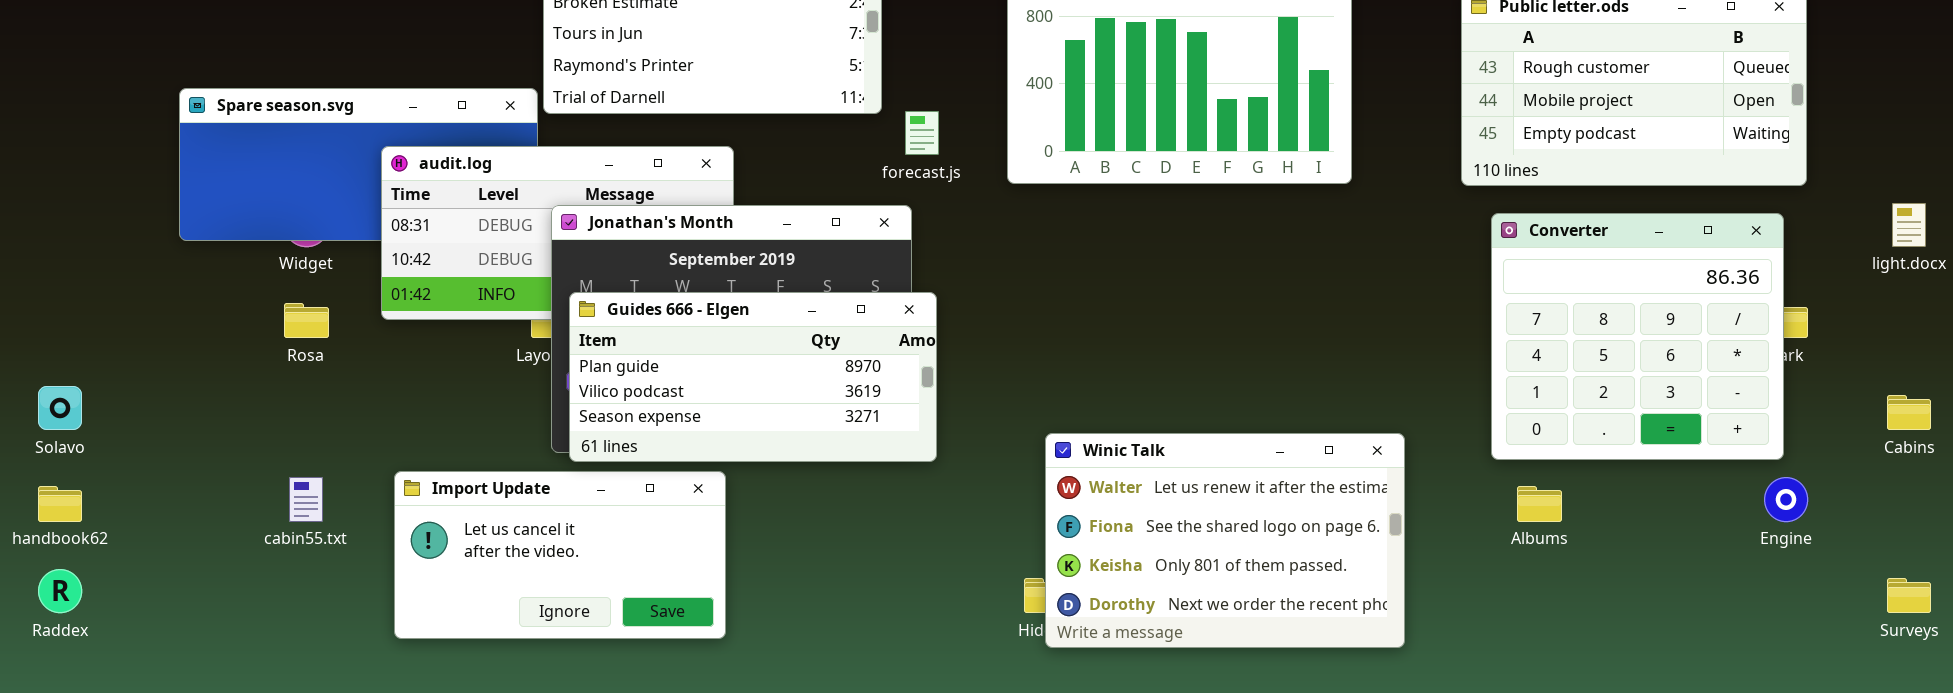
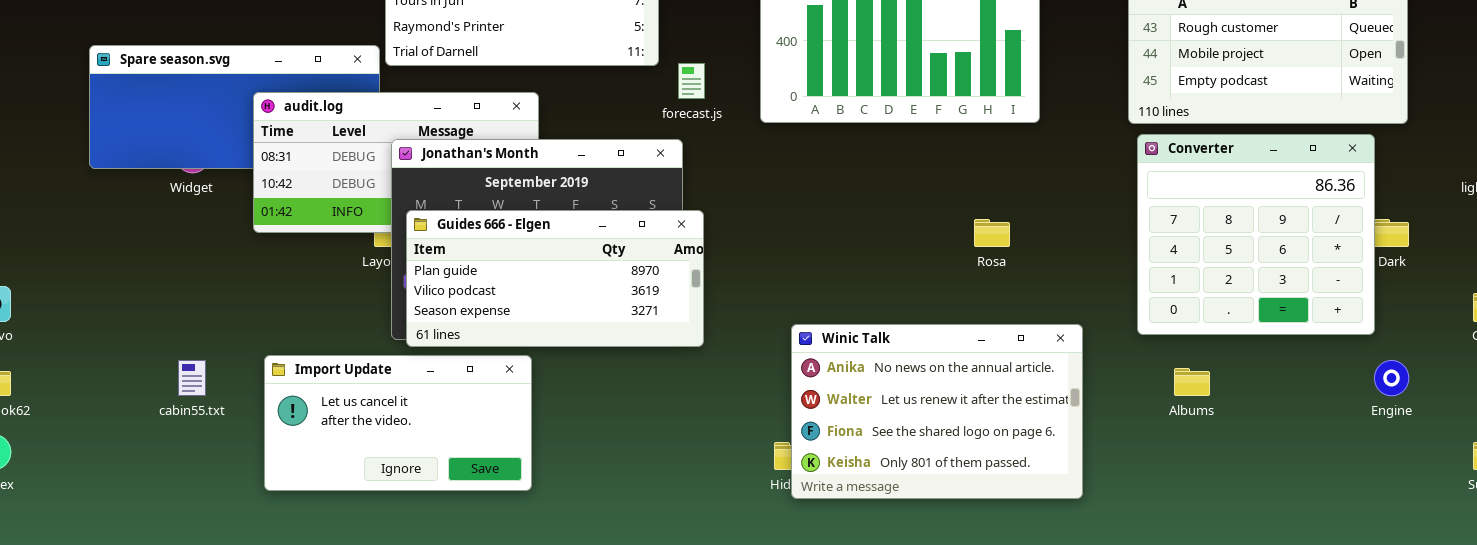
Converter: [1491,213,1784,460] -> [1137,134,1375,335], moved
Rosa: [284,303,329,338] -> [974,219,1010,247], moved
Winic Talk: [1045,433,1405,648] -> [791,324,1083,499], scrolled up 1 row

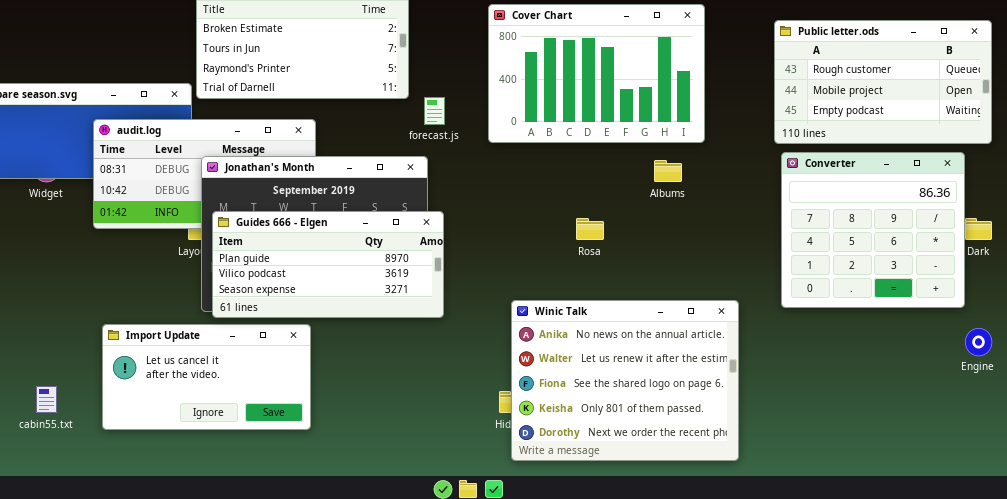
Rosa: [974,219,1010,247] -> [576,218,604,240], moved
Winic Talk: [791,324,1083,499] -> [511,300,739,461], resized
cabin55.txt: [178,360,206,396] -> [36,386,57,413], moved
Albums: [1174,368,1210,396] -> [654,160,682,182], moved

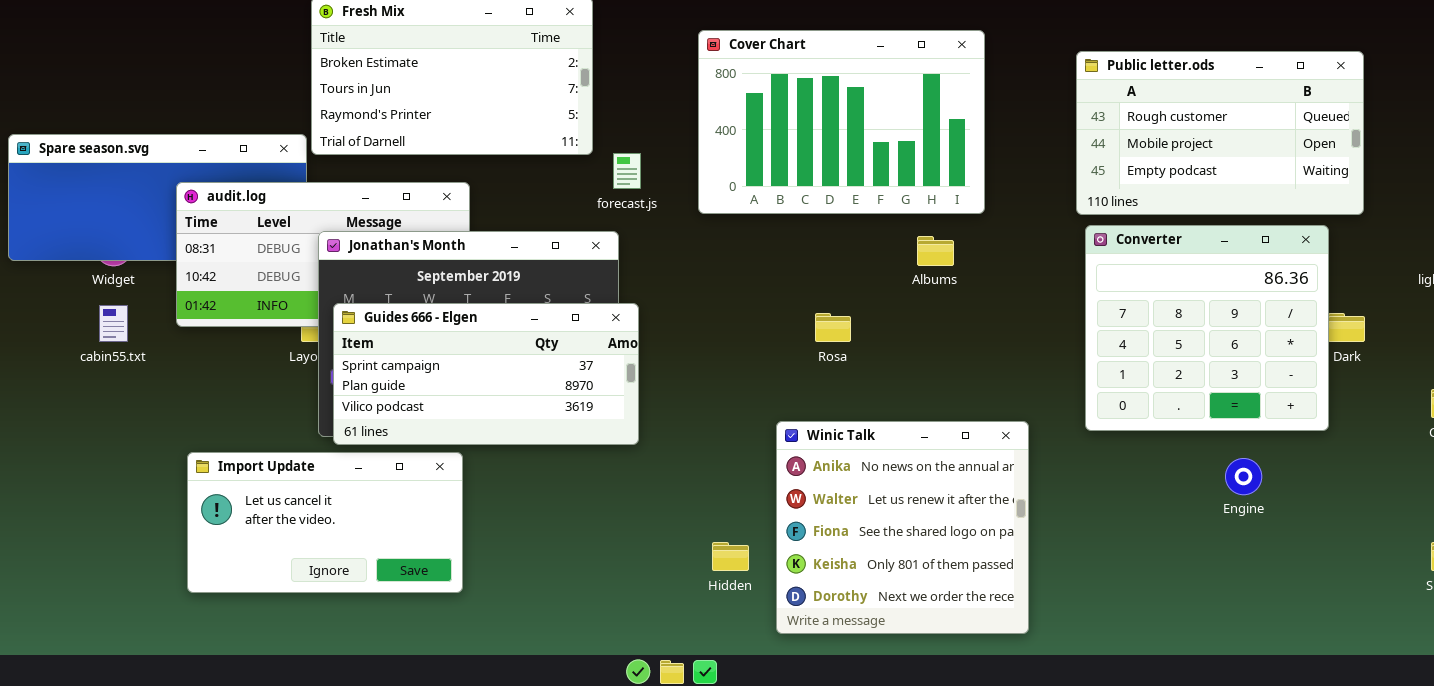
Guides 666 - Elgen: [212,211,444,318] -> [333,303,639,445], scrolled up 1 row
Winic Talk: [511,300,739,461] -> [776,421,1029,634], resized
Engine: [965,328,992,356] -> [1225,458,1262,495], moved
cabin55.txt: [36,386,57,413] -> [99,305,128,342], moved

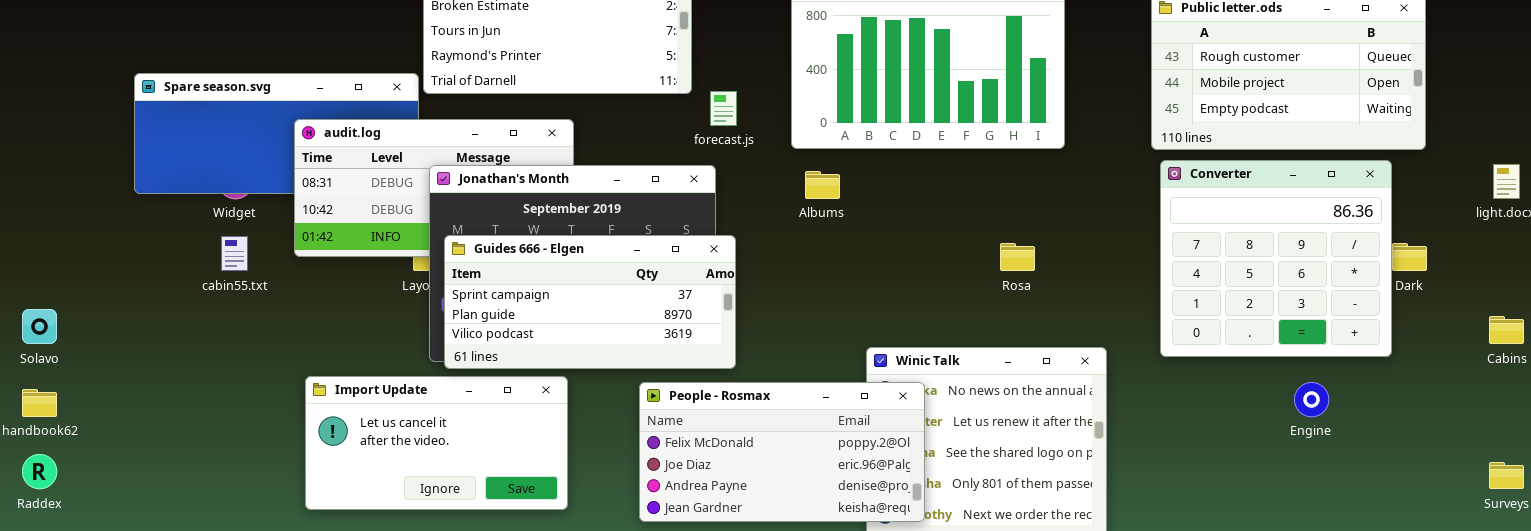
Albums: [917,236,954,266] -> [805,171,840,199], moved
Rosa: [815,313,851,342] -> [1000,243,1035,271], moved
People - Rosmax: none -> [639,382,925,522], opened

